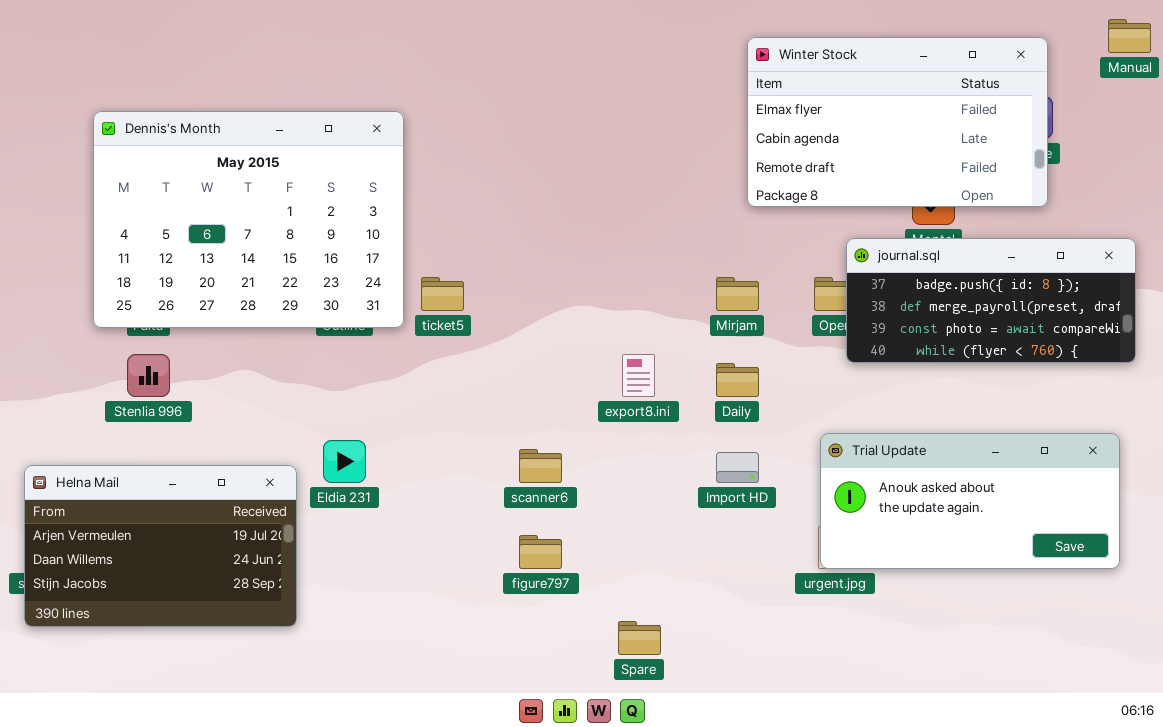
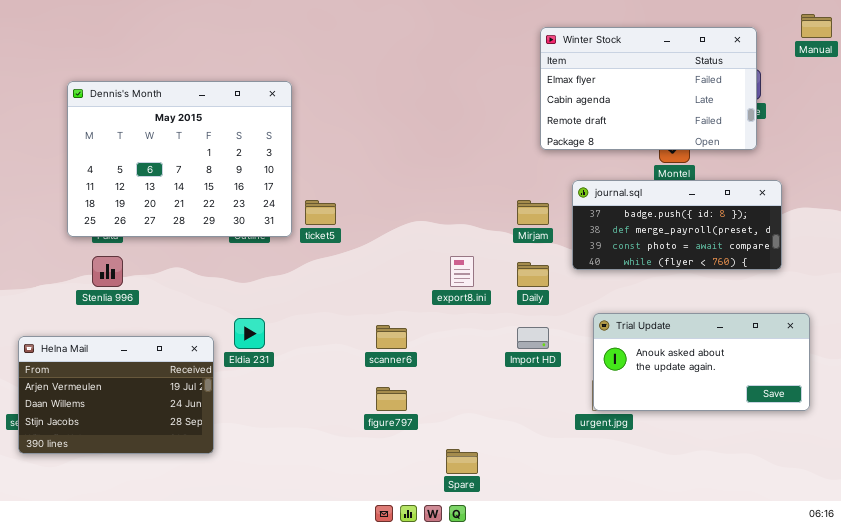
journal.sql: [846,238,1136,363] -> [572,180,782,270], moved

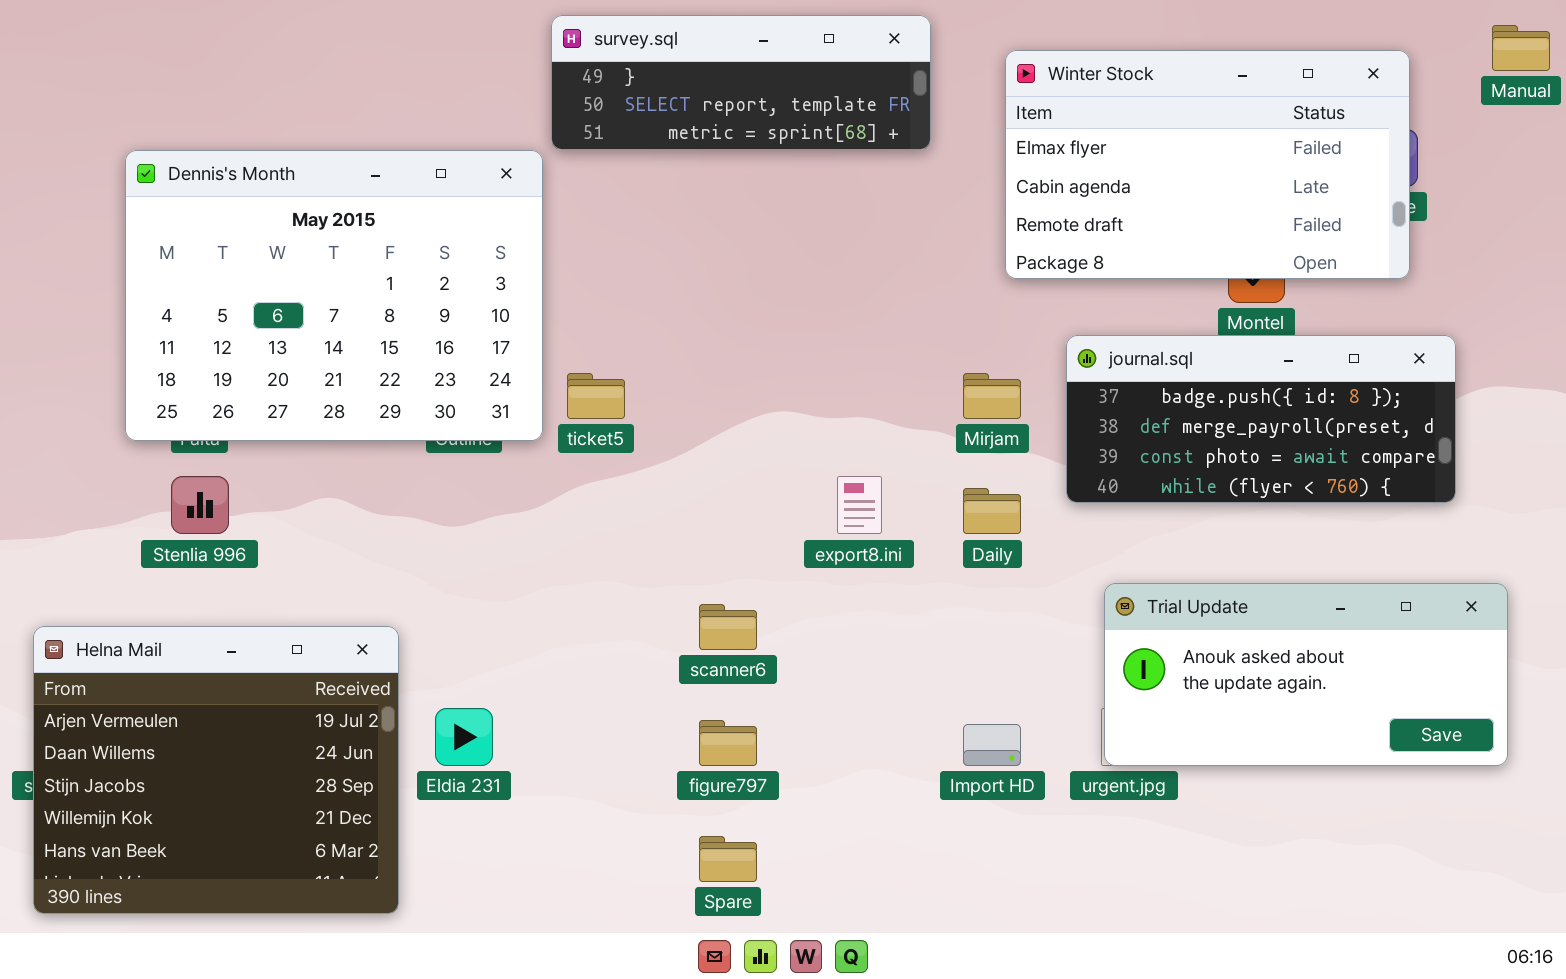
survey.sql: none -> [551,15,931,150], opened
Eldia 231: [234,318,265,349] -> [435,708,493,766], moved
Import HD: [517,327,549,349] -> [963,724,1021,766], moved
Helna Mail: [18,336,214,454] -> [33,626,399,914], resized
Spare: [446,449,478,474] -> [699,836,757,882], moved

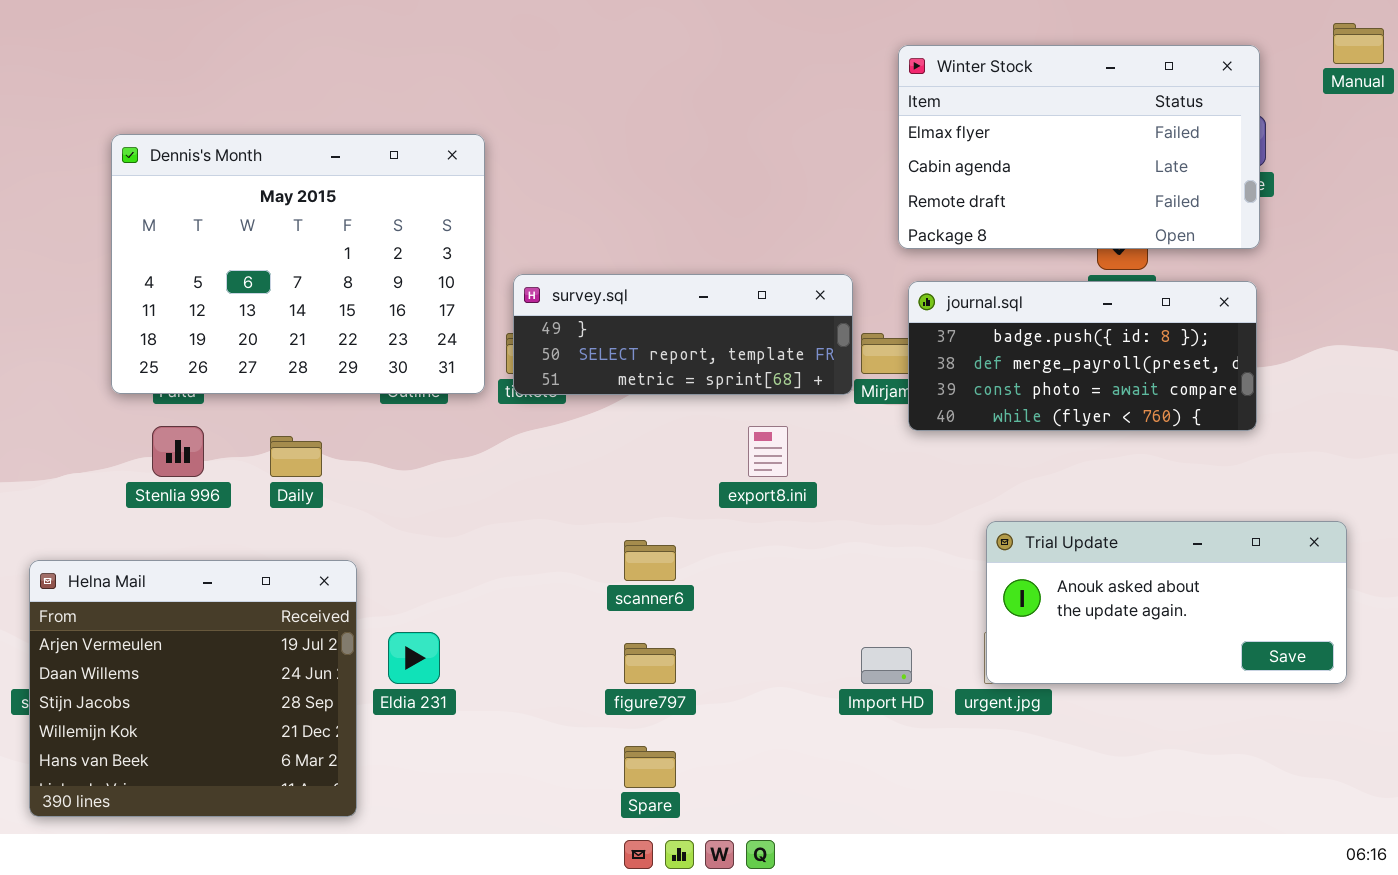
survey.sql: [551,15,931,150] -> [513,274,853,395], moved
journal.sql: [1066,335,1456,503] -> [908,281,1257,431], moved
Daily: [963,488,1021,534] -> [270,436,322,477], moved

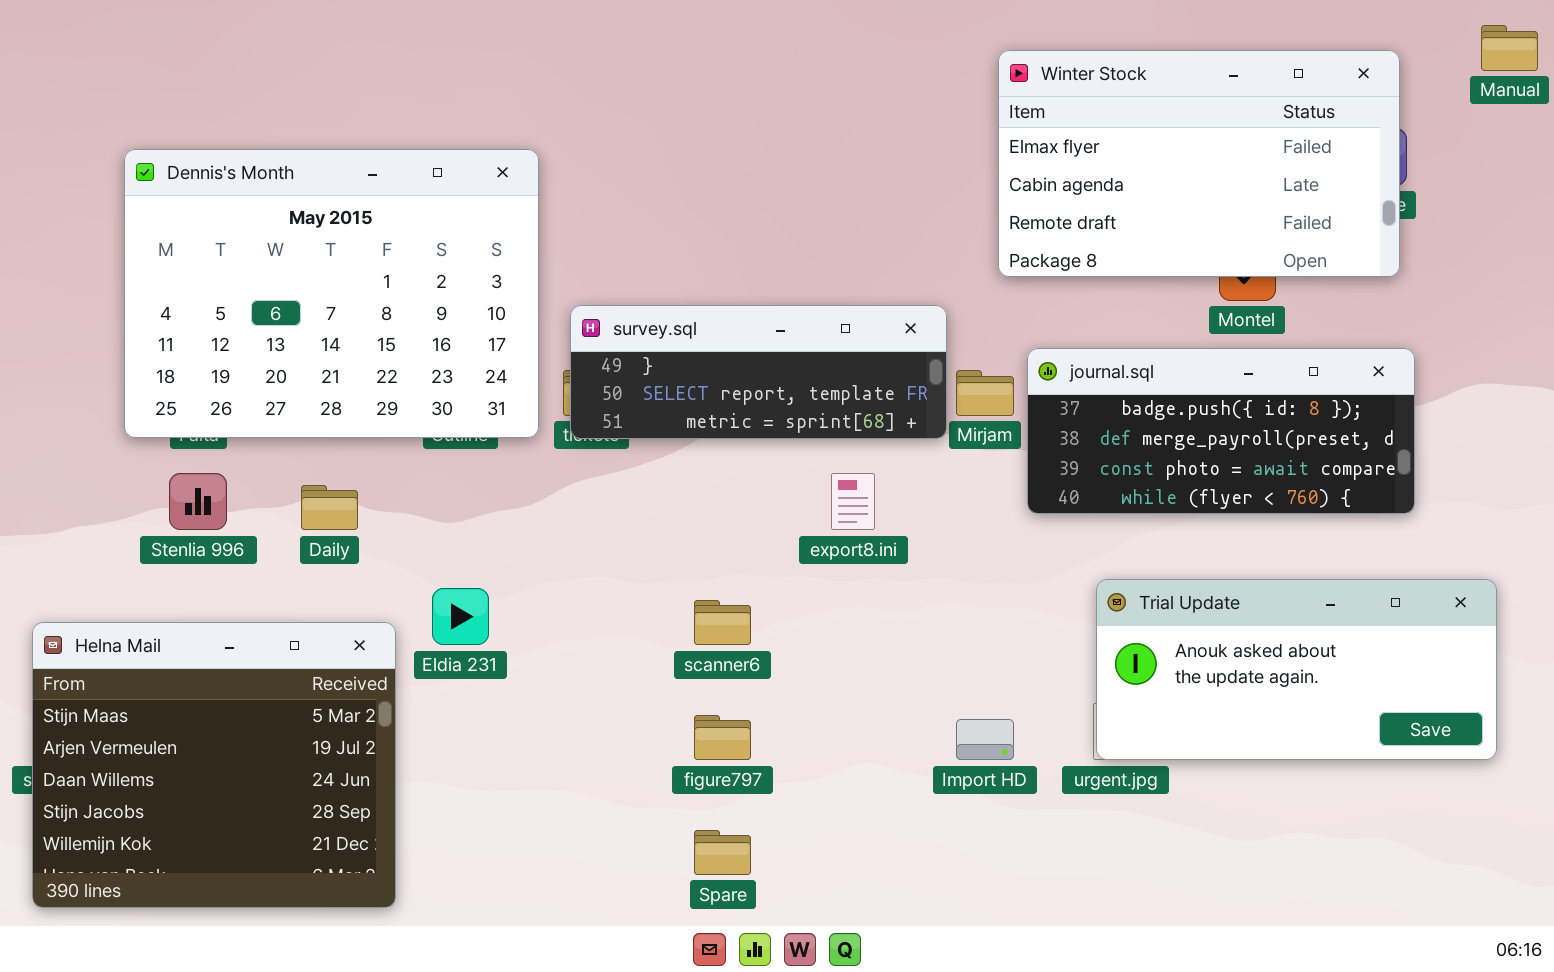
journal.sql: [908,281,1257,431] -> [1027,348,1415,514], moved
Helna Mail: [29,560,357,817] -> [32,622,396,908], scrolled up 1 row
Eldia 231: [388,632,440,684] -> [432,588,489,645], moved

